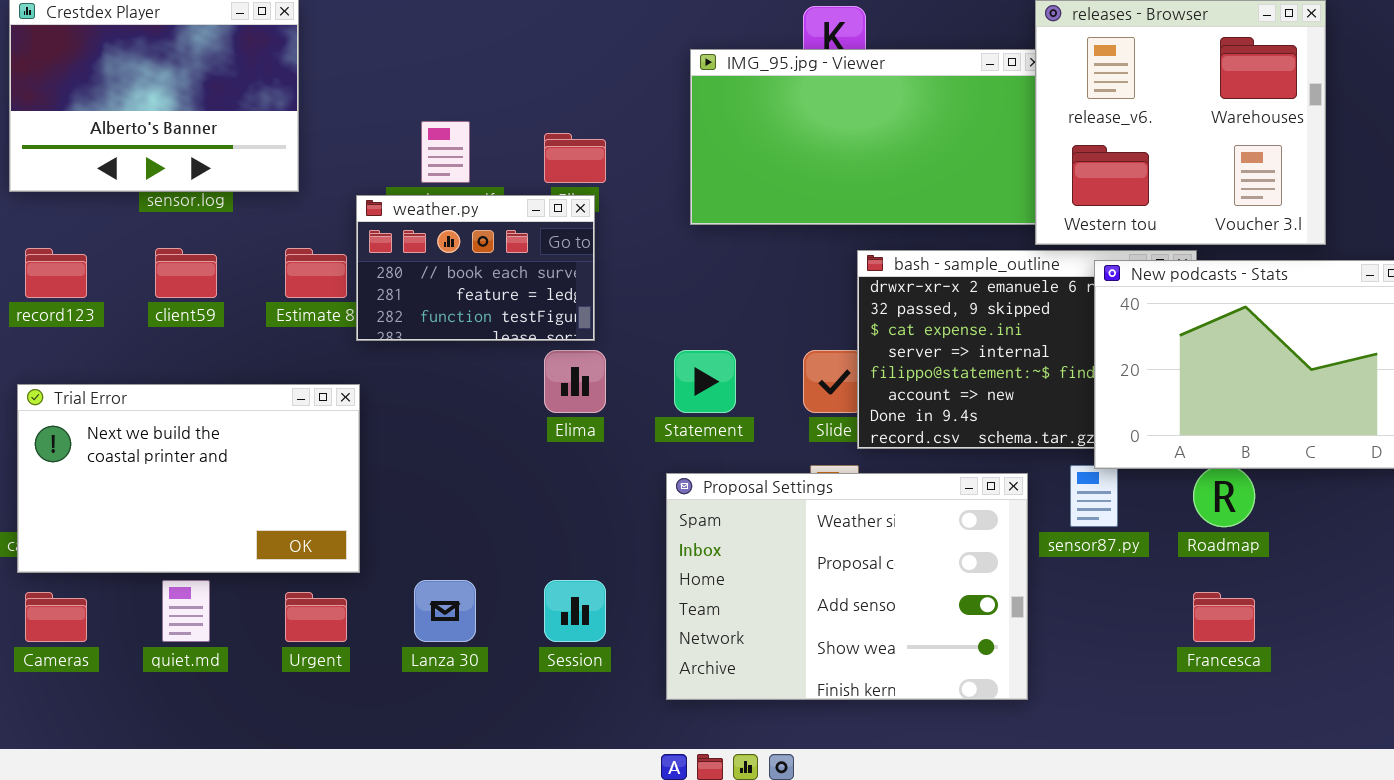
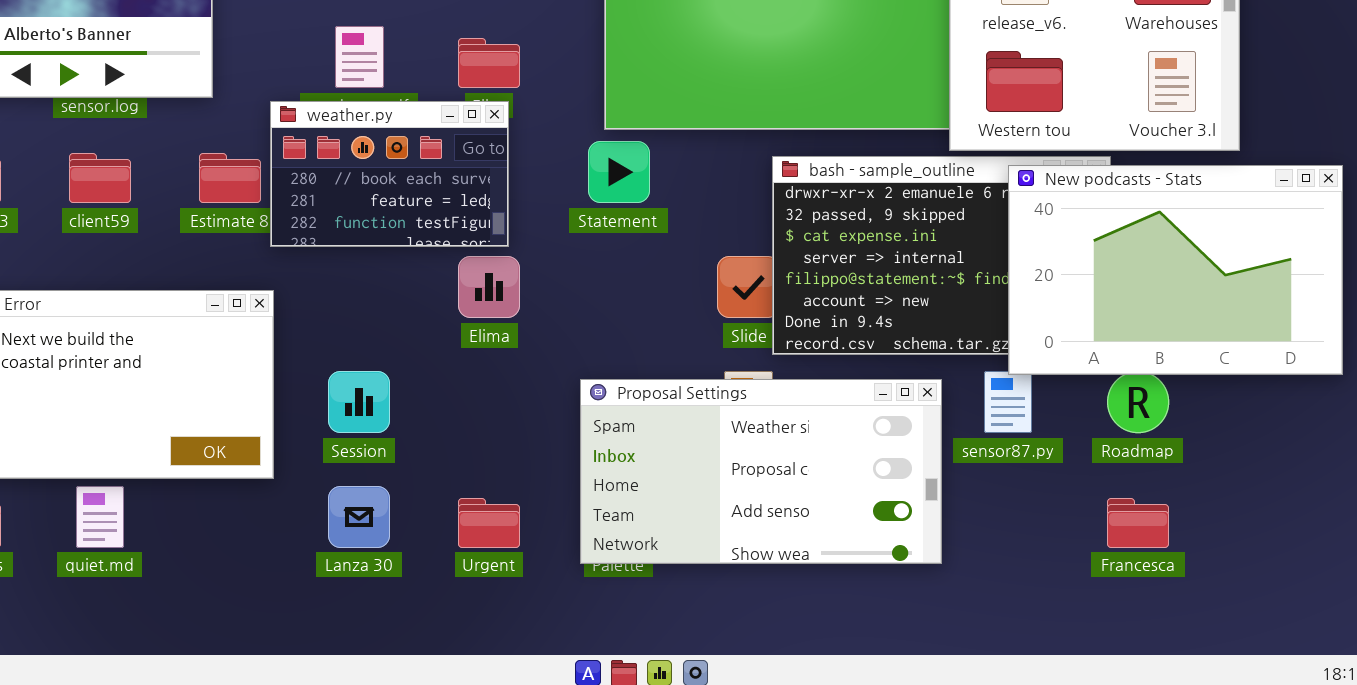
Statement: [674,350,736,413] -> [588,141,650,203], moved
Proposal Settings: [666,473,1028,700] -> [580,379,942,564], resized
Session: [544,580,606,642] -> [328,371,390,433], moved
Urgent: [285,592,347,642] -> [458,498,520,548], moved

